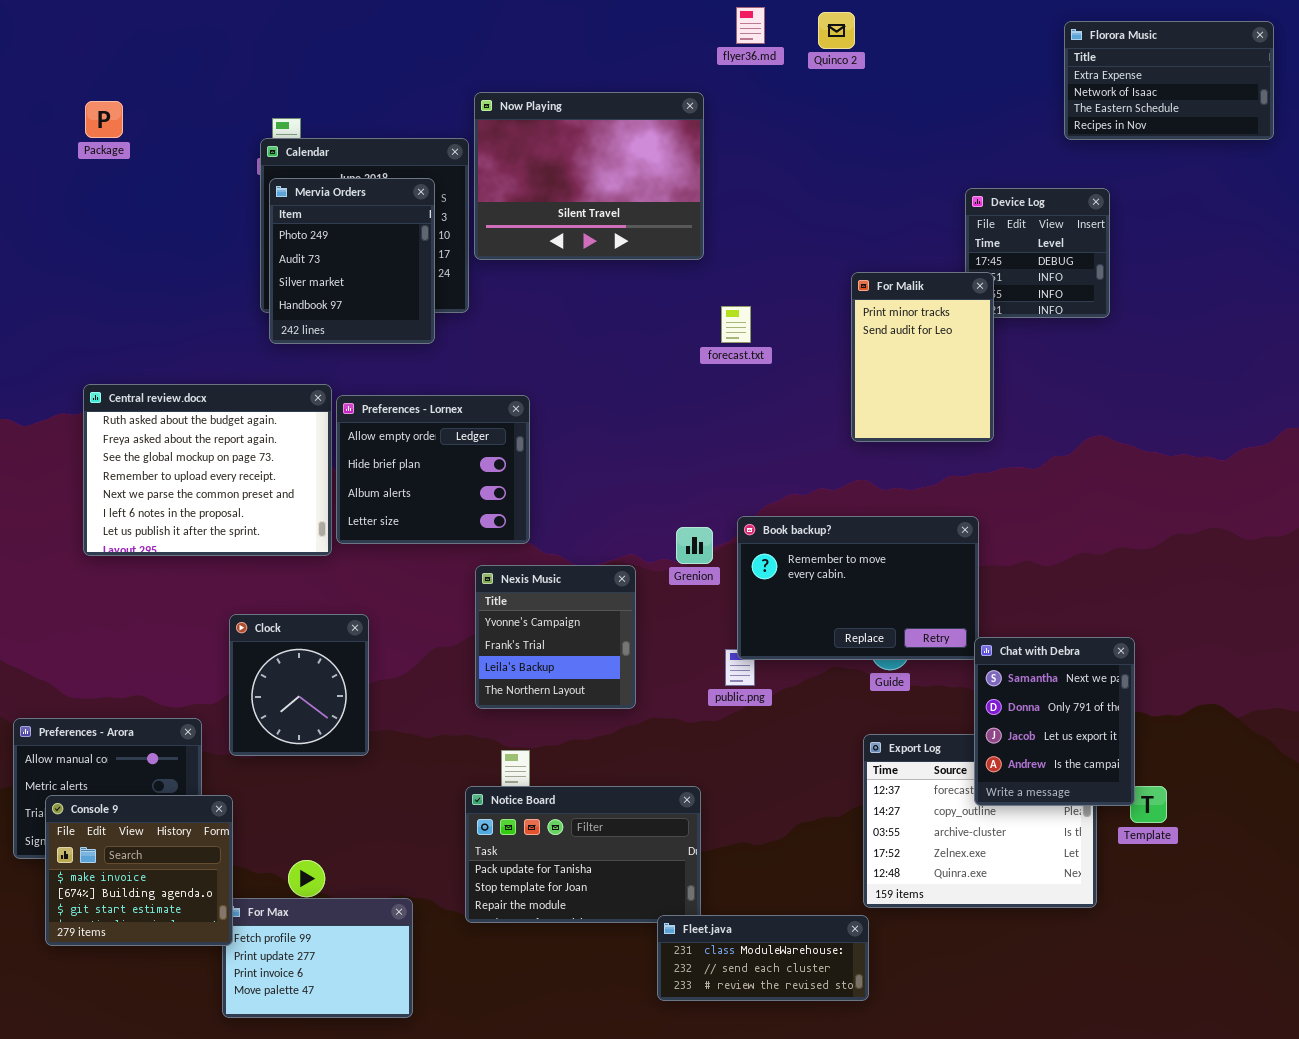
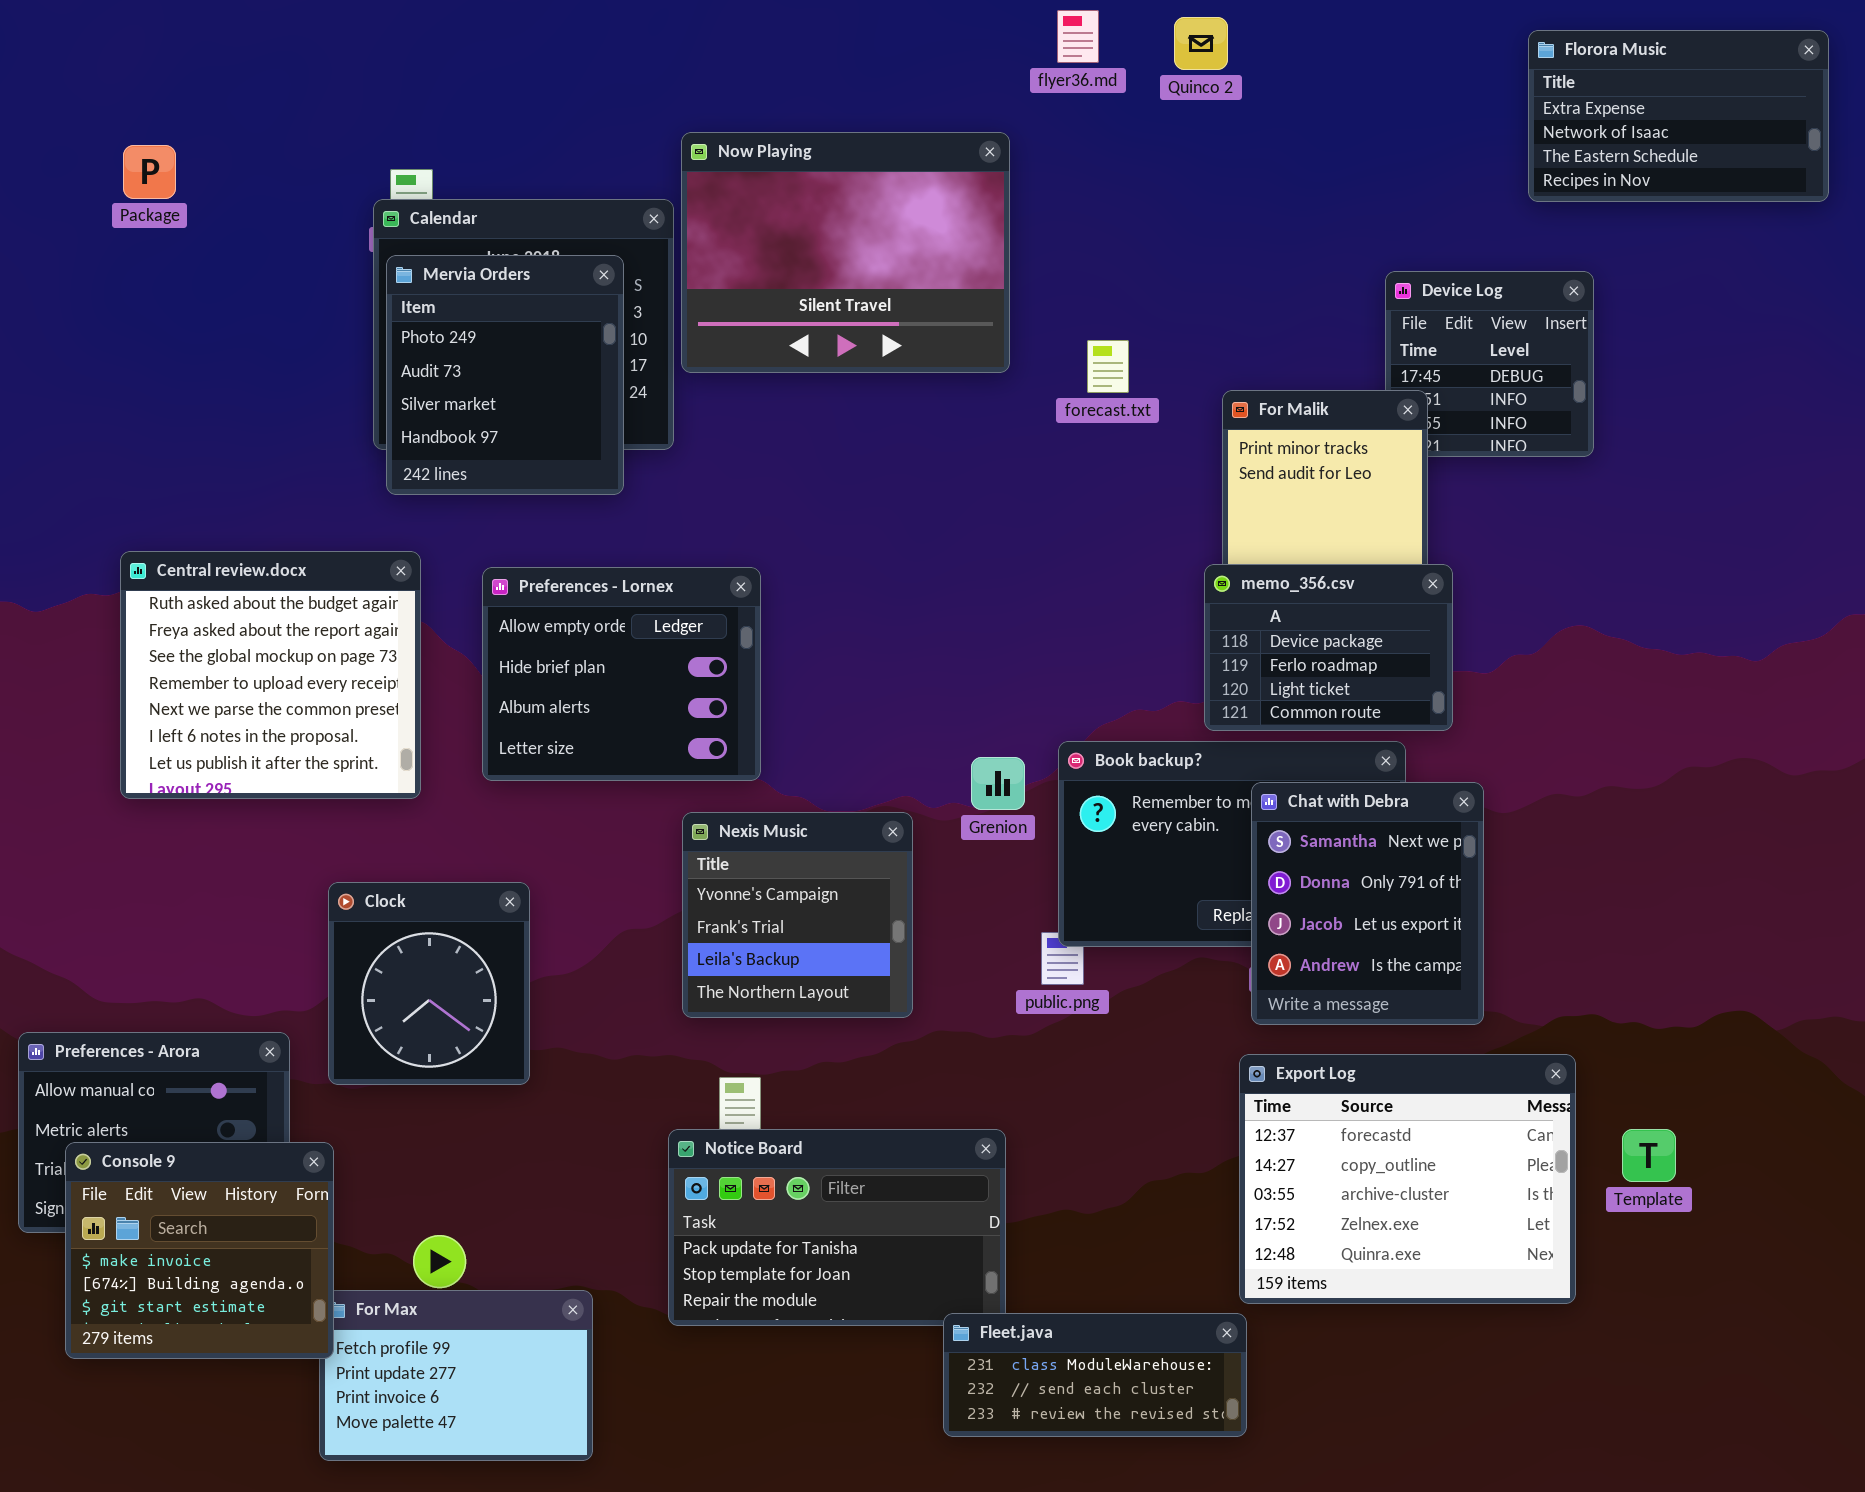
forecast.txt: [721,306,751,343] -> [1087,340,1129,393], moved
Central review.docx: [83,384,332,556] -> [120,551,421,799], resized
memo_356.csv: none -> [1204,564,1453,731], opened
Chat with Debra: [974,637,1135,806] -> [1251,782,1484,1025], moved

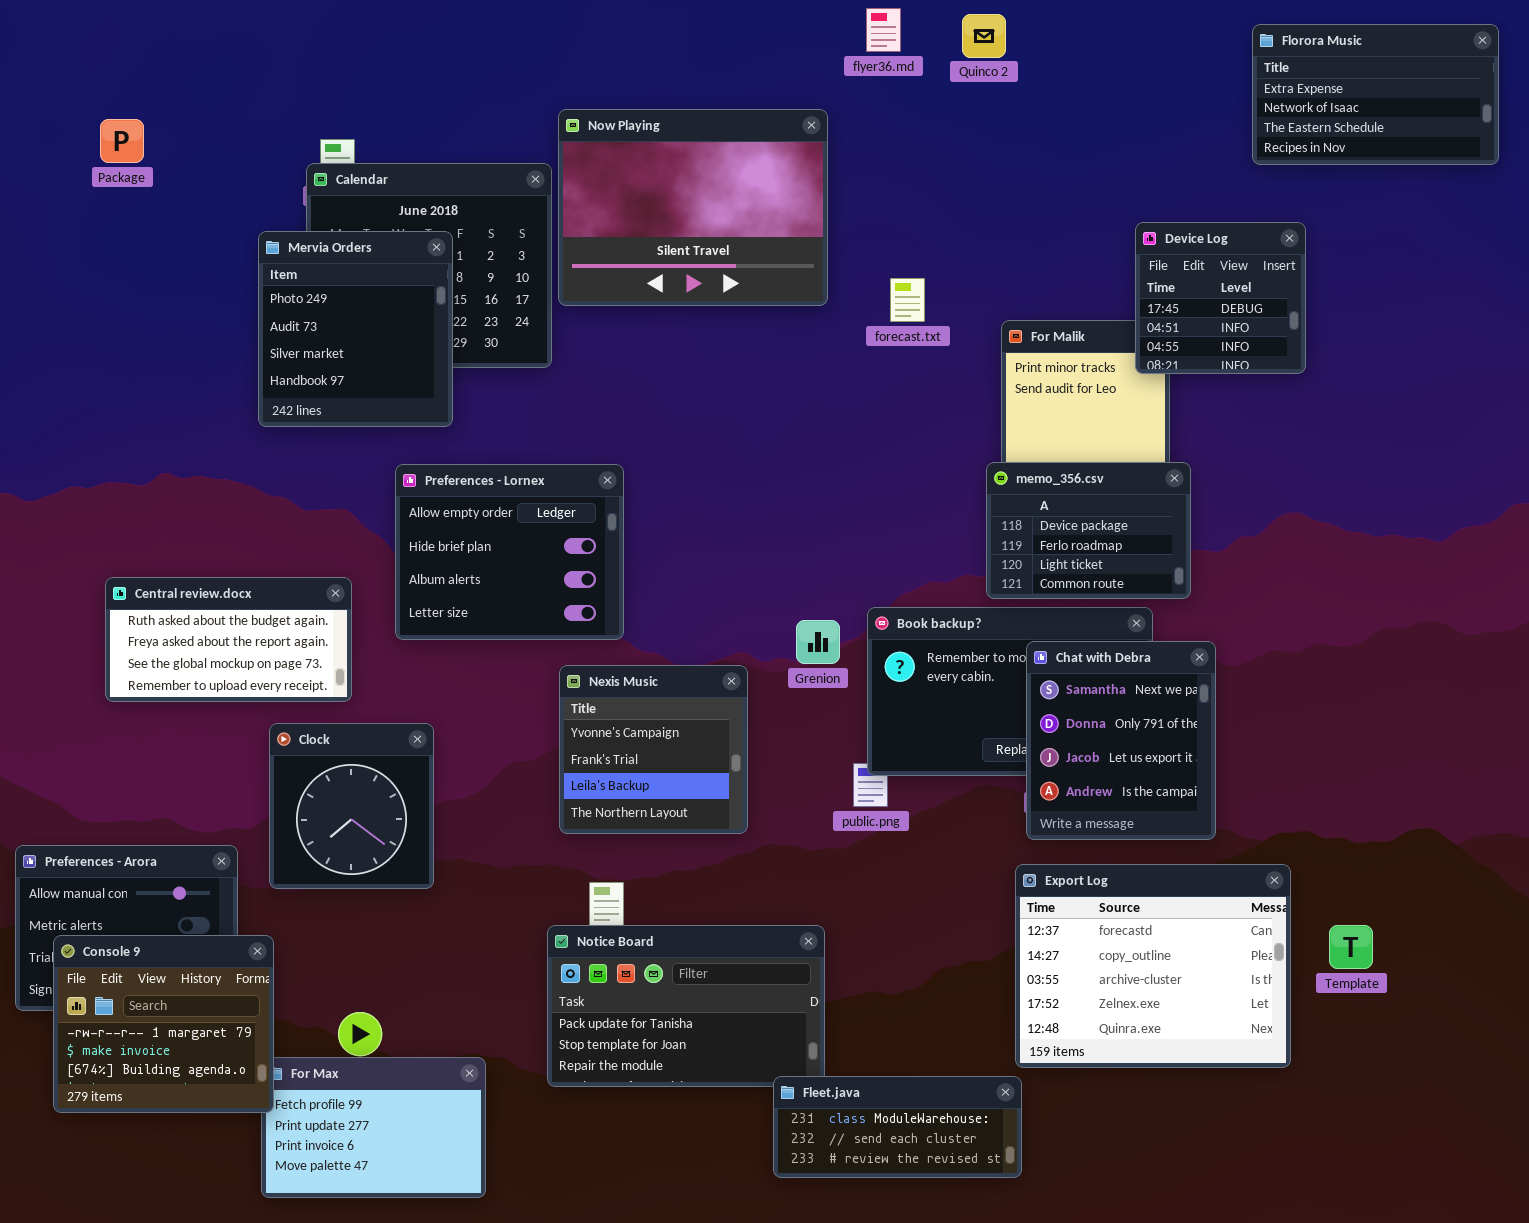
Mervia Orders: [386,255,624,495] -> [258,231,453,427], moved
Device Log: [1385,271,1594,457] -> [1135,222,1306,374], raised
Central review.docx: [120,551,421,799] -> [105,577,352,702], moved, resized
Console 9: [65,1142,334,1359] -> [53,935,274,1113], scrolled up 1 row

